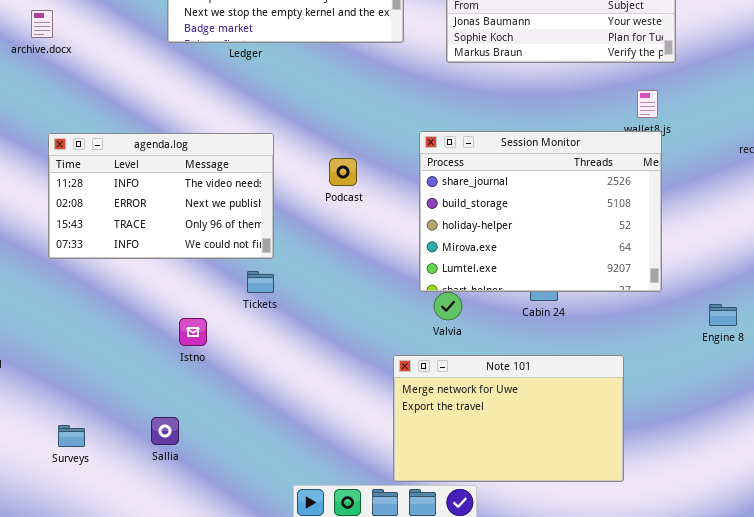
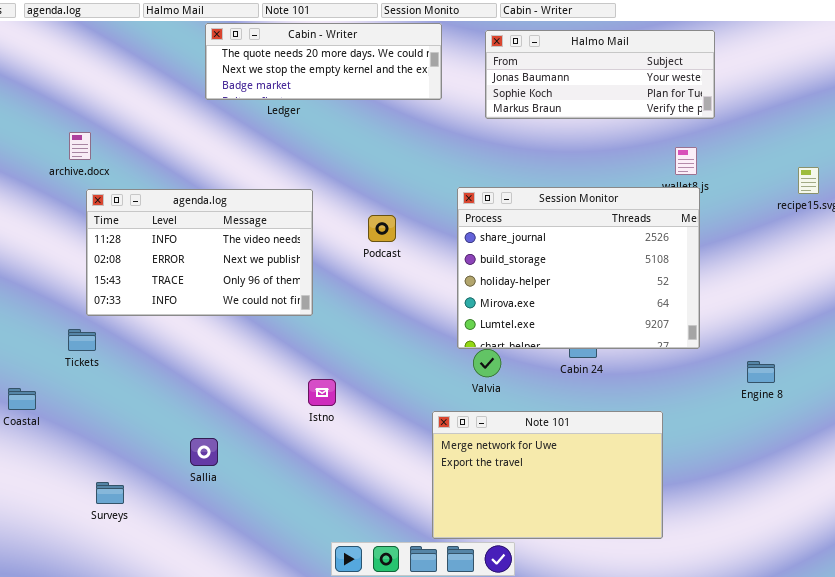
archive.docx: [31,10,53,38] -> [69,132,91,160], moved
Tickets: [247,271,274,293] -> [68,329,96,351], moved
Istno: [179,318,207,346] -> [308,379,336,406], moved
Sallia: [151,417,179,445] -> [190,438,218,466], moved

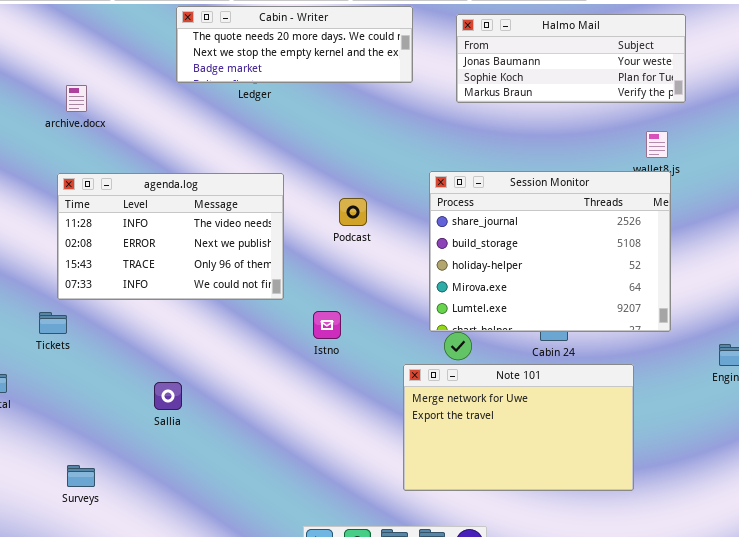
archive.docx: [69,132,91,160] -> [66,85,87,112], moved
Istno: [308,379,336,406] -> [313,311,341,339], moved
Note 101: [432,411,663,539] -> [403,364,634,491], moved
Sallia: [190,438,218,466] -> [154,382,182,410], moved

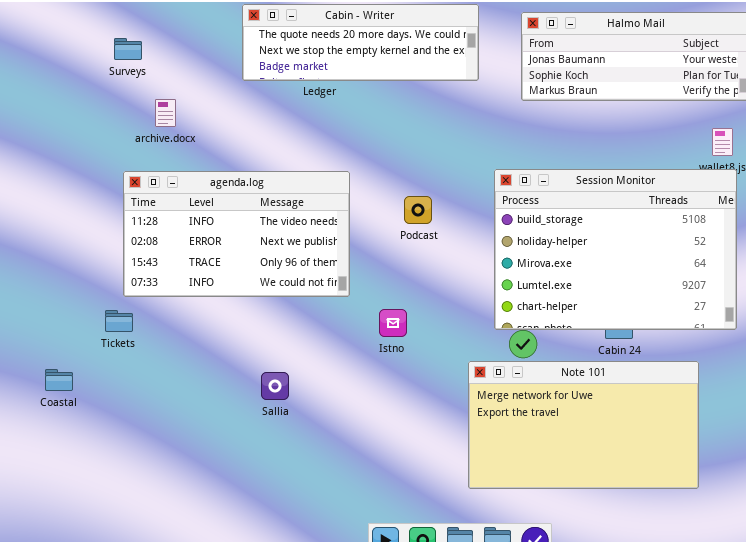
archive.docx: [66,85,87,112] -> [155,99,176,127], moved
Session Monitor: [429,171,671,332] -> [494,169,737,330], scrolled down 1 row
Sallia: [154,382,182,410] -> [261,372,289,400], moved
Surveys: [67,465,95,487] -> [114,38,142,60], moved

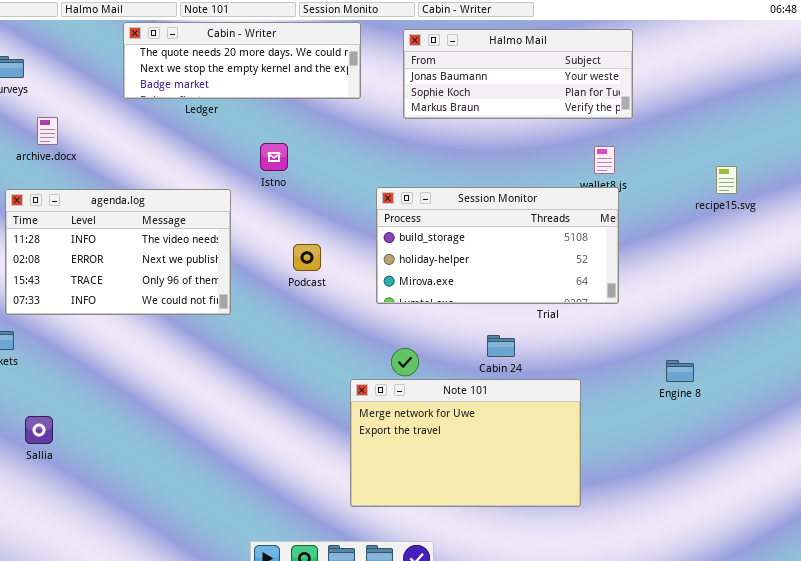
Session Monitor: [494,169,737,330] -> [376,187,619,304], resized
Podcast: [404,196,432,224] -> [293,244,321,271], moved
Istno: [379,309,407,337] -> [260,143,288,171], moved
Sallia: [261,372,289,400] -> [25,416,53,444], moved

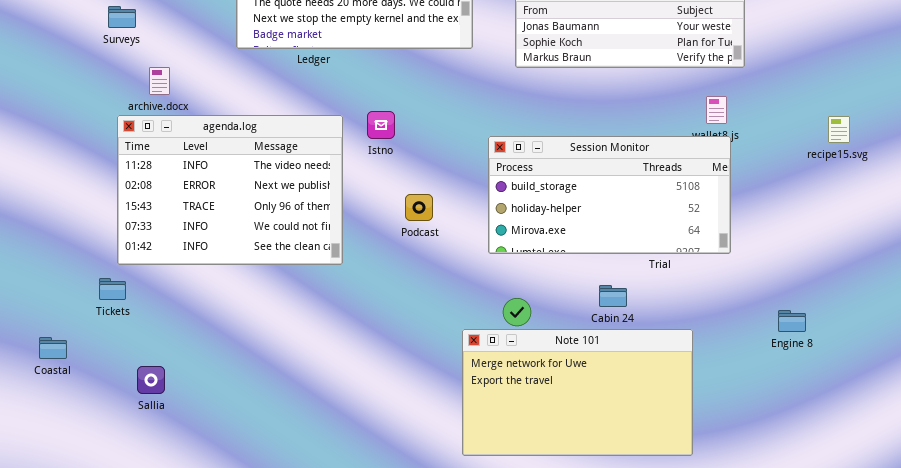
Istno: [260,143,288,171] -> [367,111,395,139], moved
agenda.log: [5,189,231,315] -> [117,115,343,265], resized

